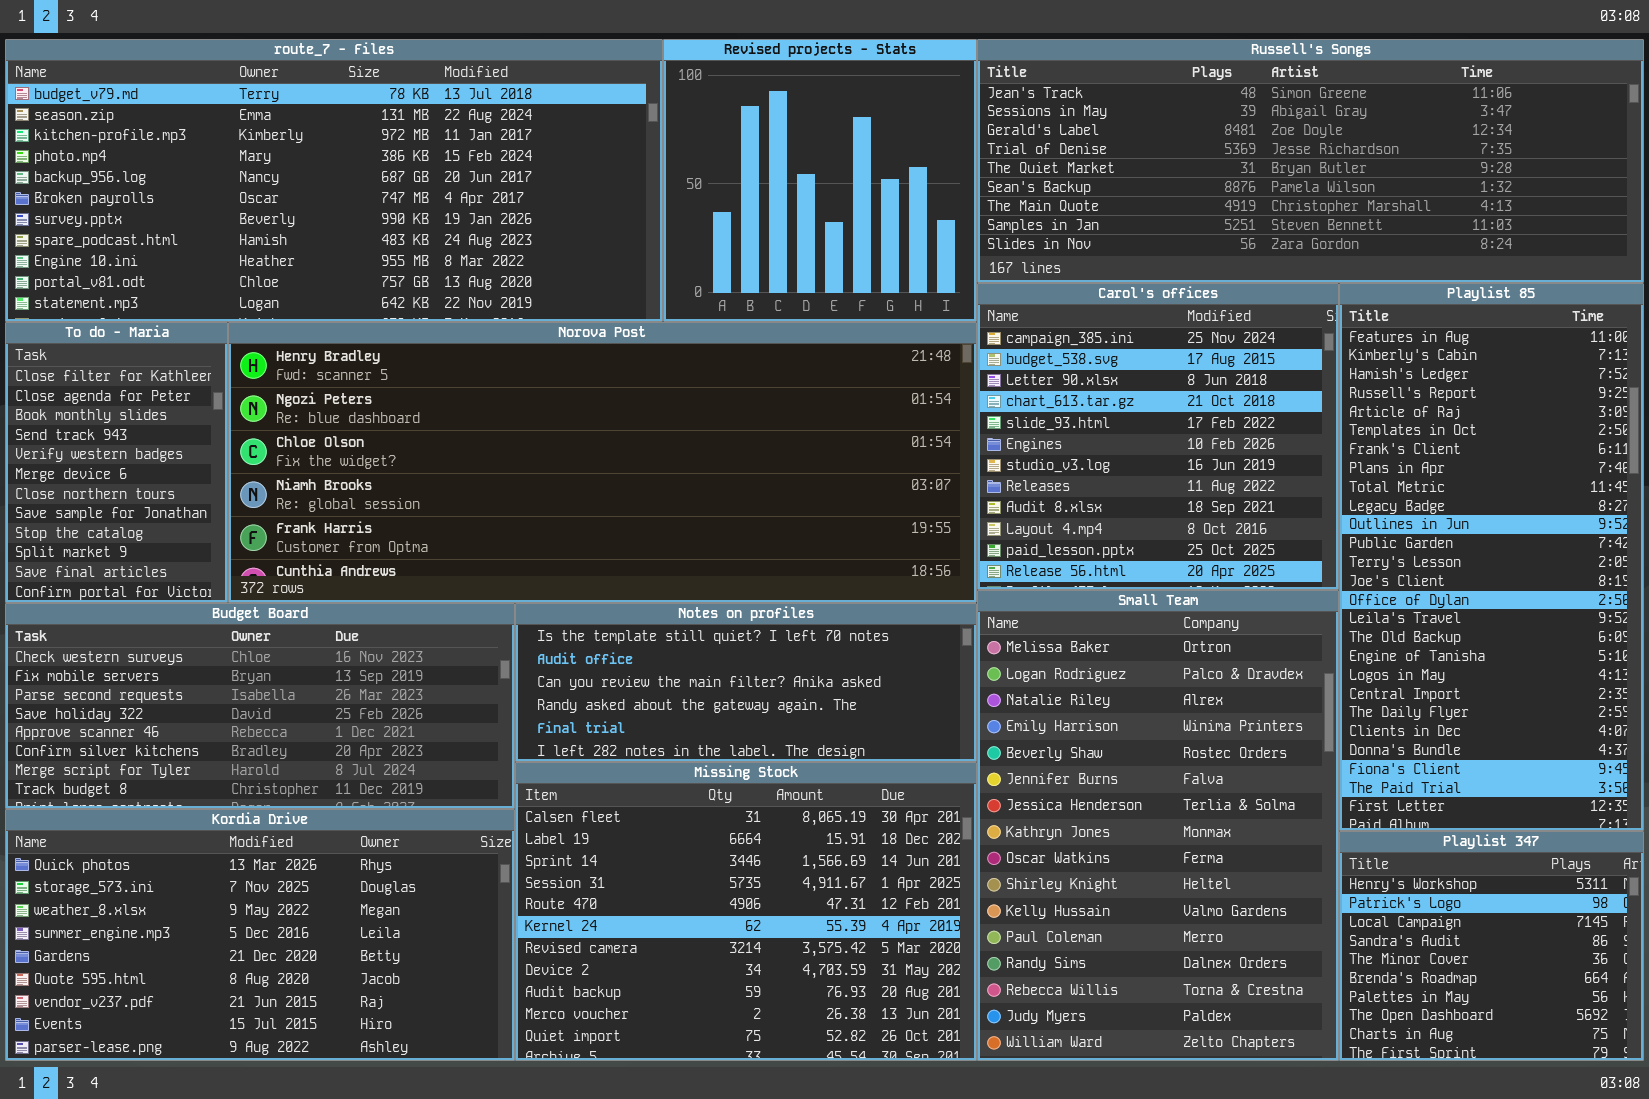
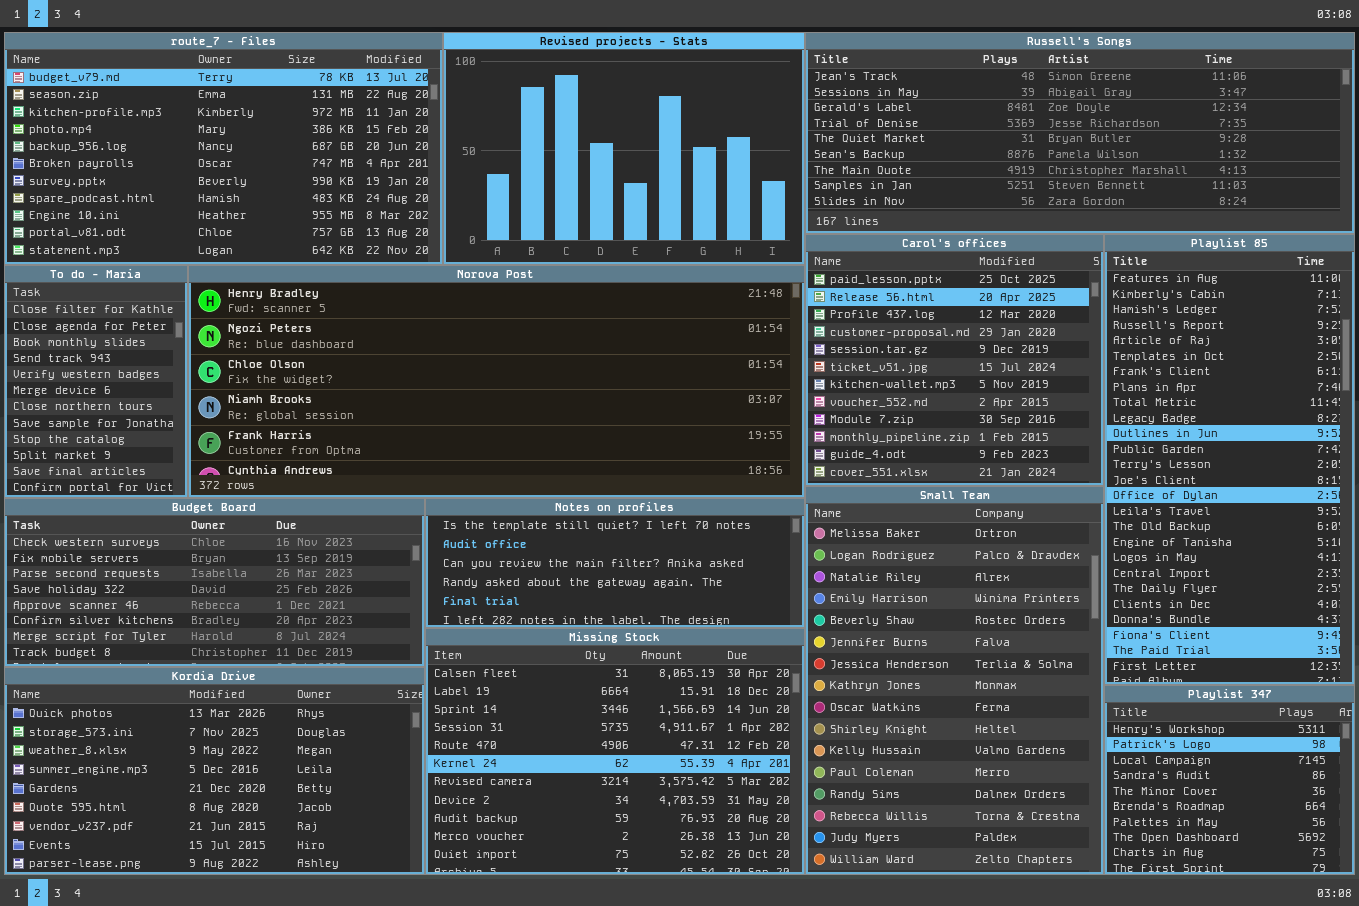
route_7 - Files: [5,39,663,322] -> [4,32,443,265], resized
Revised projects - Stats: [663,39,977,322] -> [443,32,805,265], resized
Carol's offices: [977,283,1339,590] -> [805,234,1104,486], scrolled down 10 rows

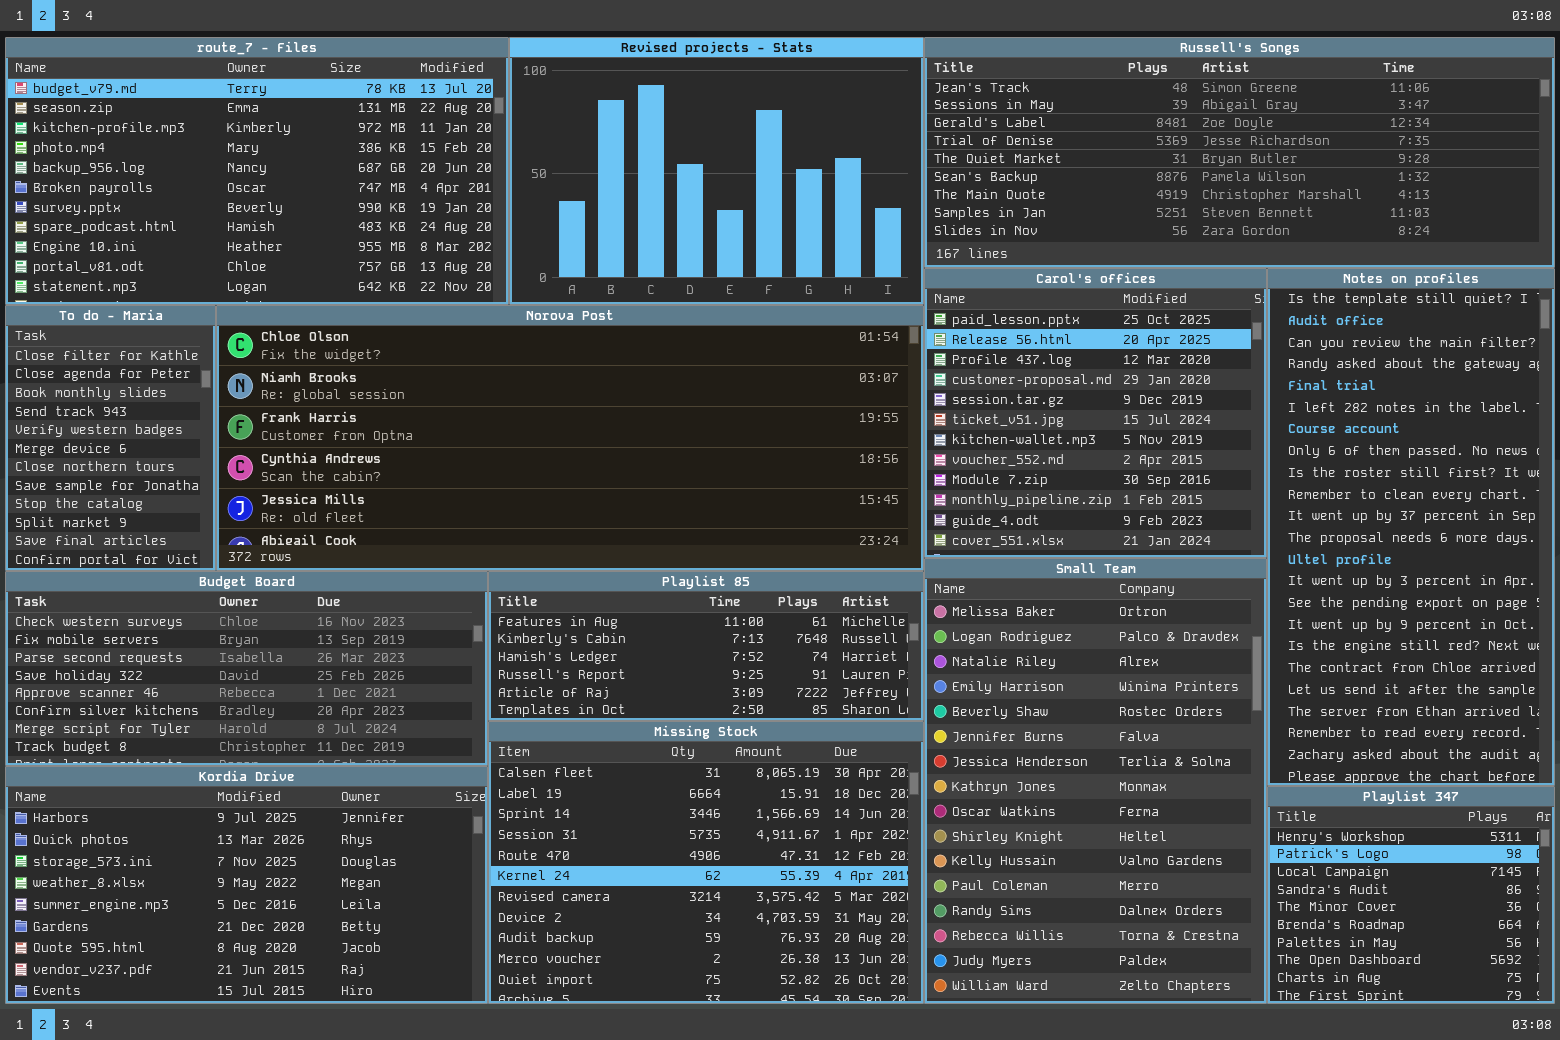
Playlist 85: [1104,234,1355,685] -> [488,571,924,721], moved, resized
Norova Post: [188,265,805,498] -> [216,305,924,571], scrolled down 2 rows
Notes on profiles: [425,498,805,628] -> [1267,268,1555,786], moved, resized
Kordia Drive: [4,667,425,875] -> [5,766,488,1004], scrolled up 1 row

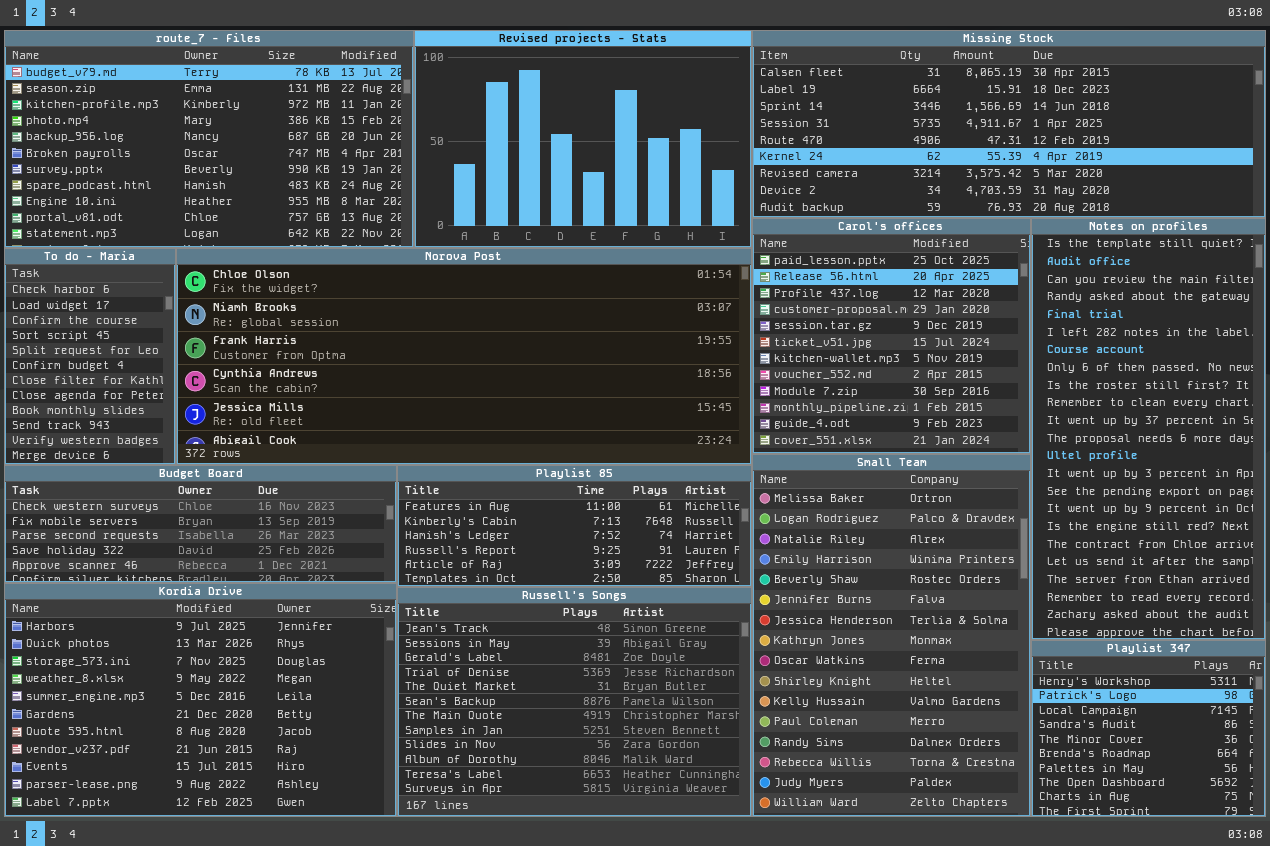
Russell's Songs: [924,37,1555,268] -> [397,587,752,817], moved, resized
To do - Maria: [5,305,216,571] -> [4,248,176,465], scrolled up 6 rows
Budget Board: [5,571,488,766] -> [4,465,397,583], resized
Missing Stock: [488,721,924,1004] -> [752,30,1266,218], moved, resized
Kordia Drive: [5,766,488,1004] -> [4,583,397,817], resized

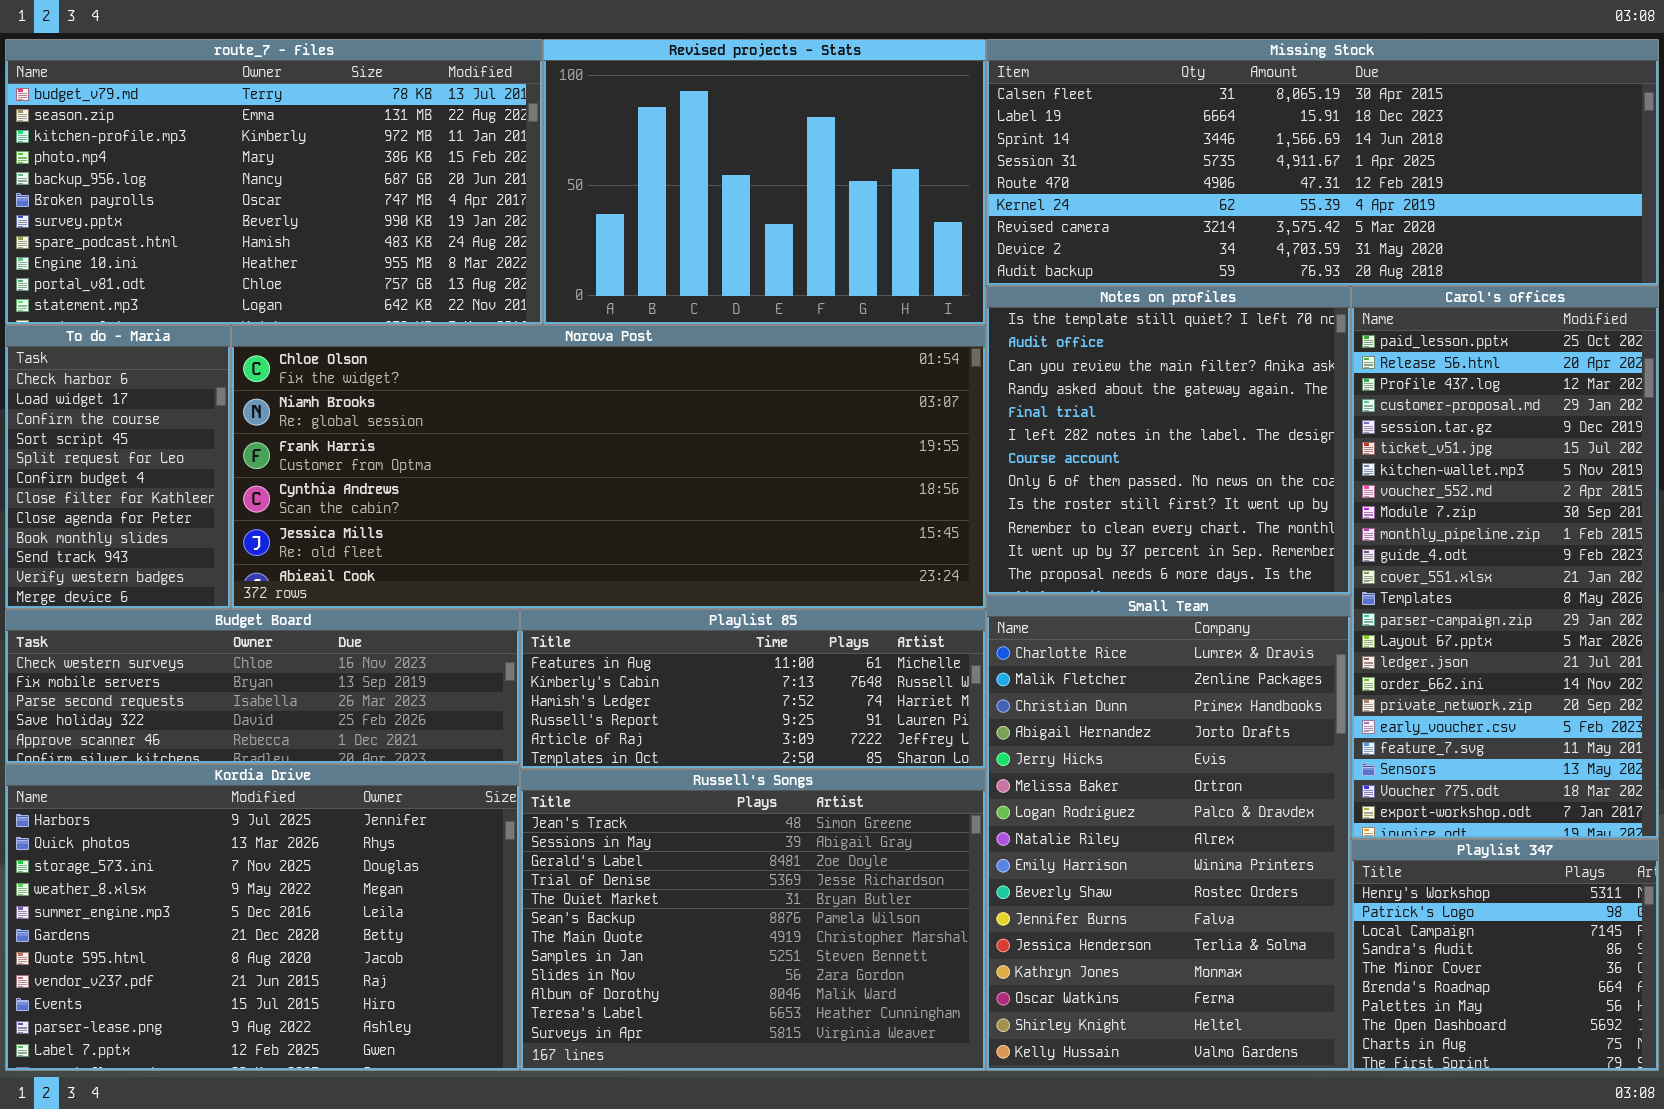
Carol's offices: [752,218,1031,454] -> [1351,286,1659,839], moved, resized
Notes on profiles: [1031,218,1266,640] -> [986,286,1351,595], moved, resized
Small Team: [752,454,1031,817] -> [986,595,1351,1071], scrolled up 5 rows

